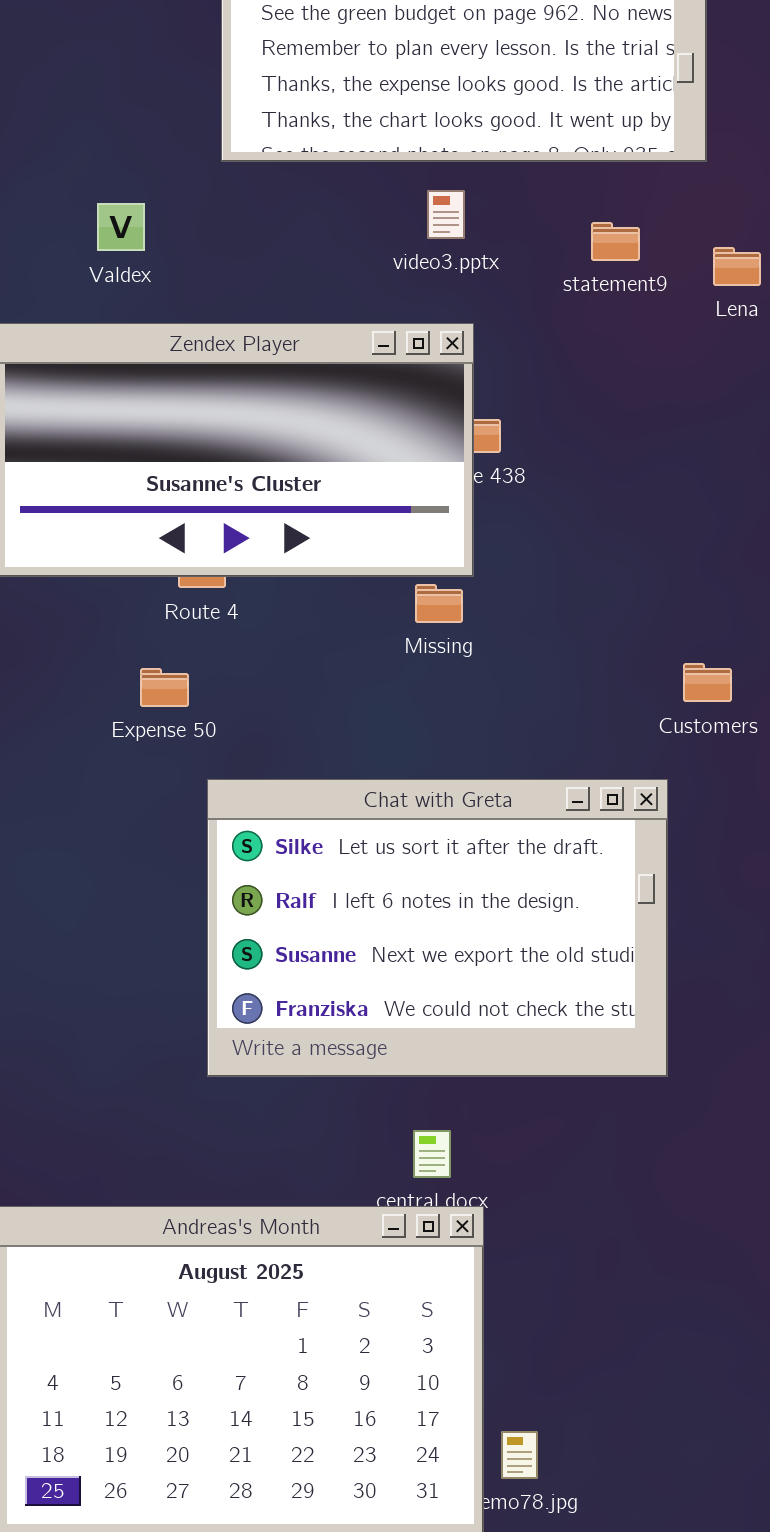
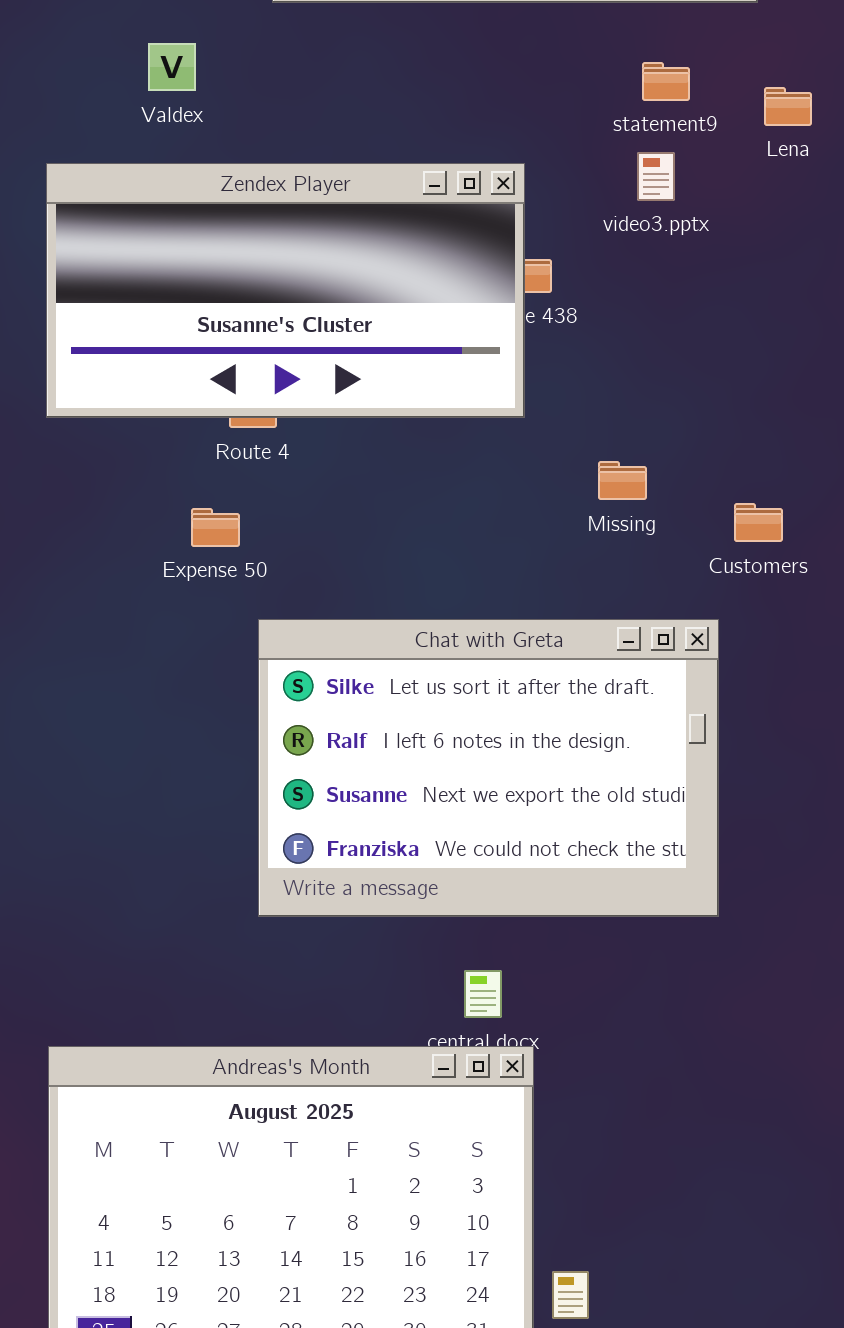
video3.pptx: [427,190,465,239] -> [637,152,675,201], moved
Missing: [415,584,463,623] -> [598,461,647,500], moved

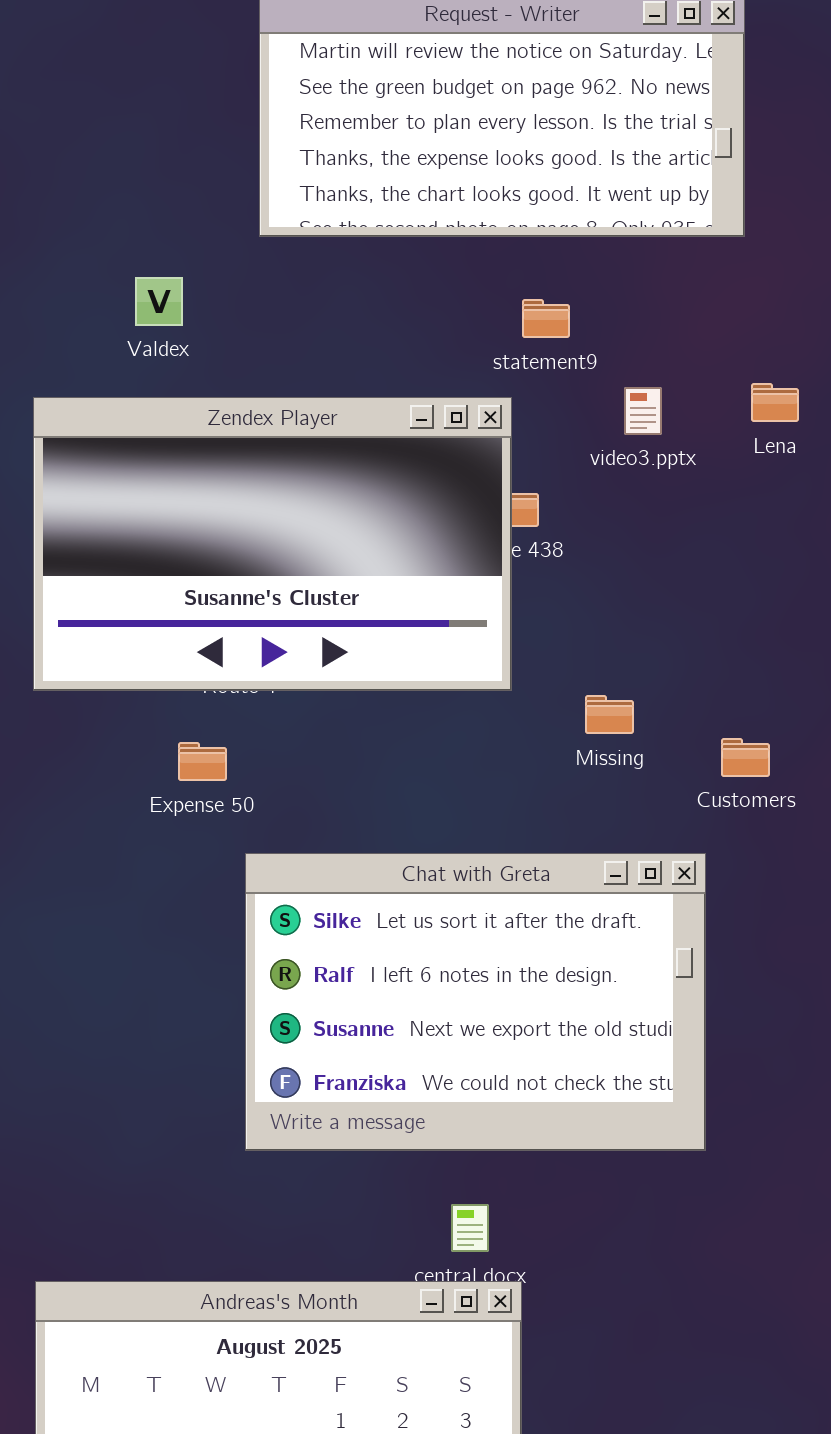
statement9: [642,62,690,101] -> [522,299,570,338], moved
Lena: [764,87,812,126] -> [751,383,799,422], moved
Zendex Player: [46,163,525,418] -> [33,397,512,691], resized

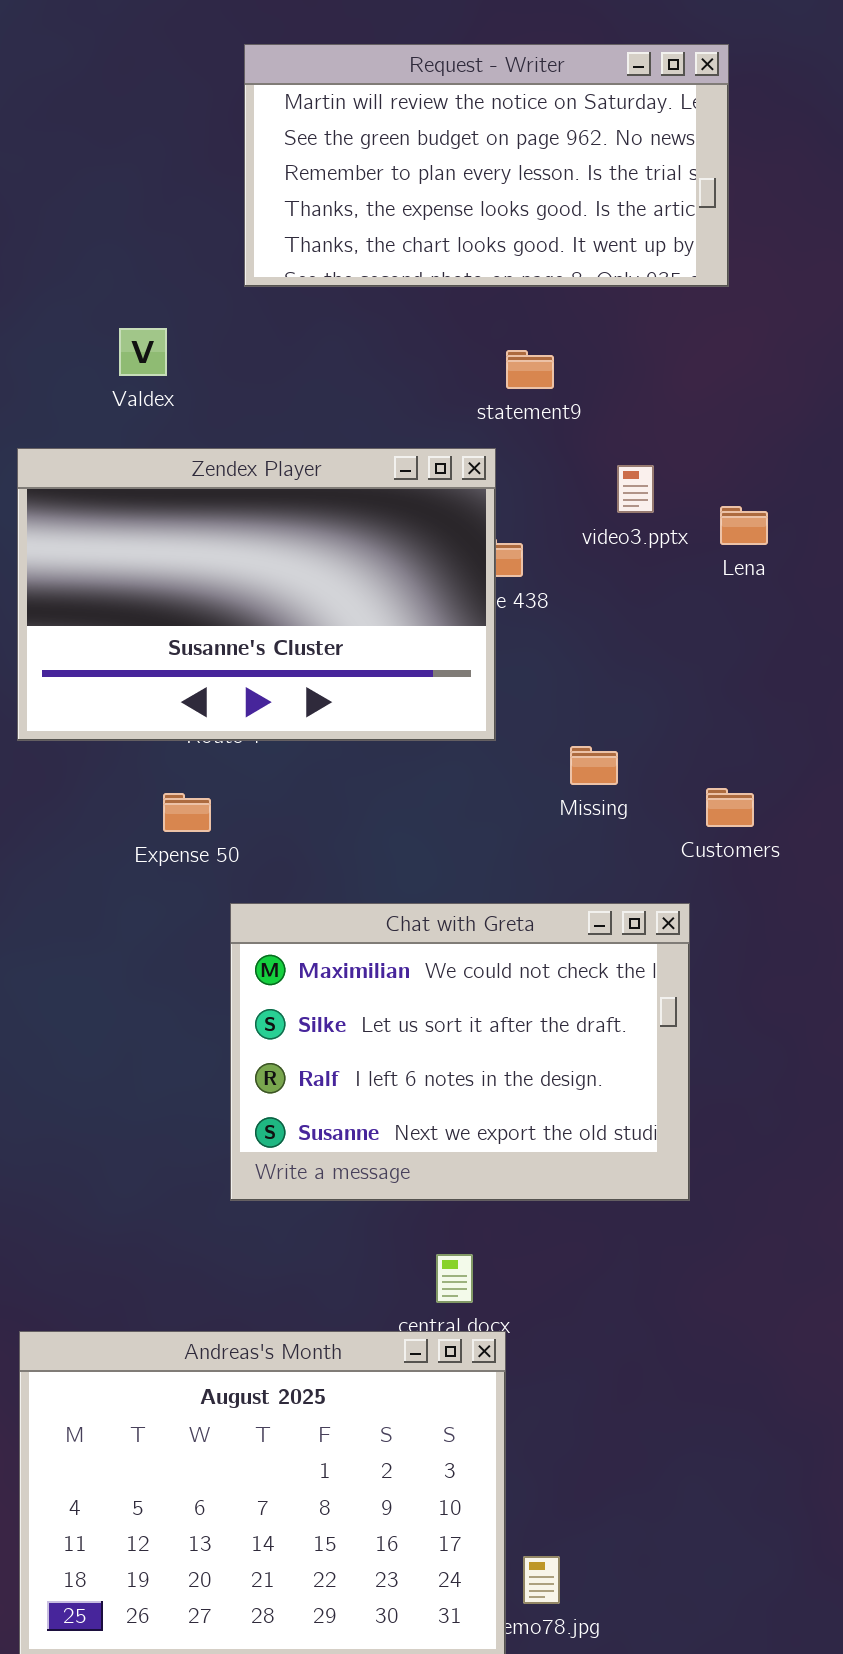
Lena: [751,383,799,422] -> [720,506,768,545], moved
video3.pptx: [624,387,662,435] -> [617,465,654,513], moved
Chat with Greta: [245,853,706,1151] -> [230,903,690,1201], scrolled up 1 row

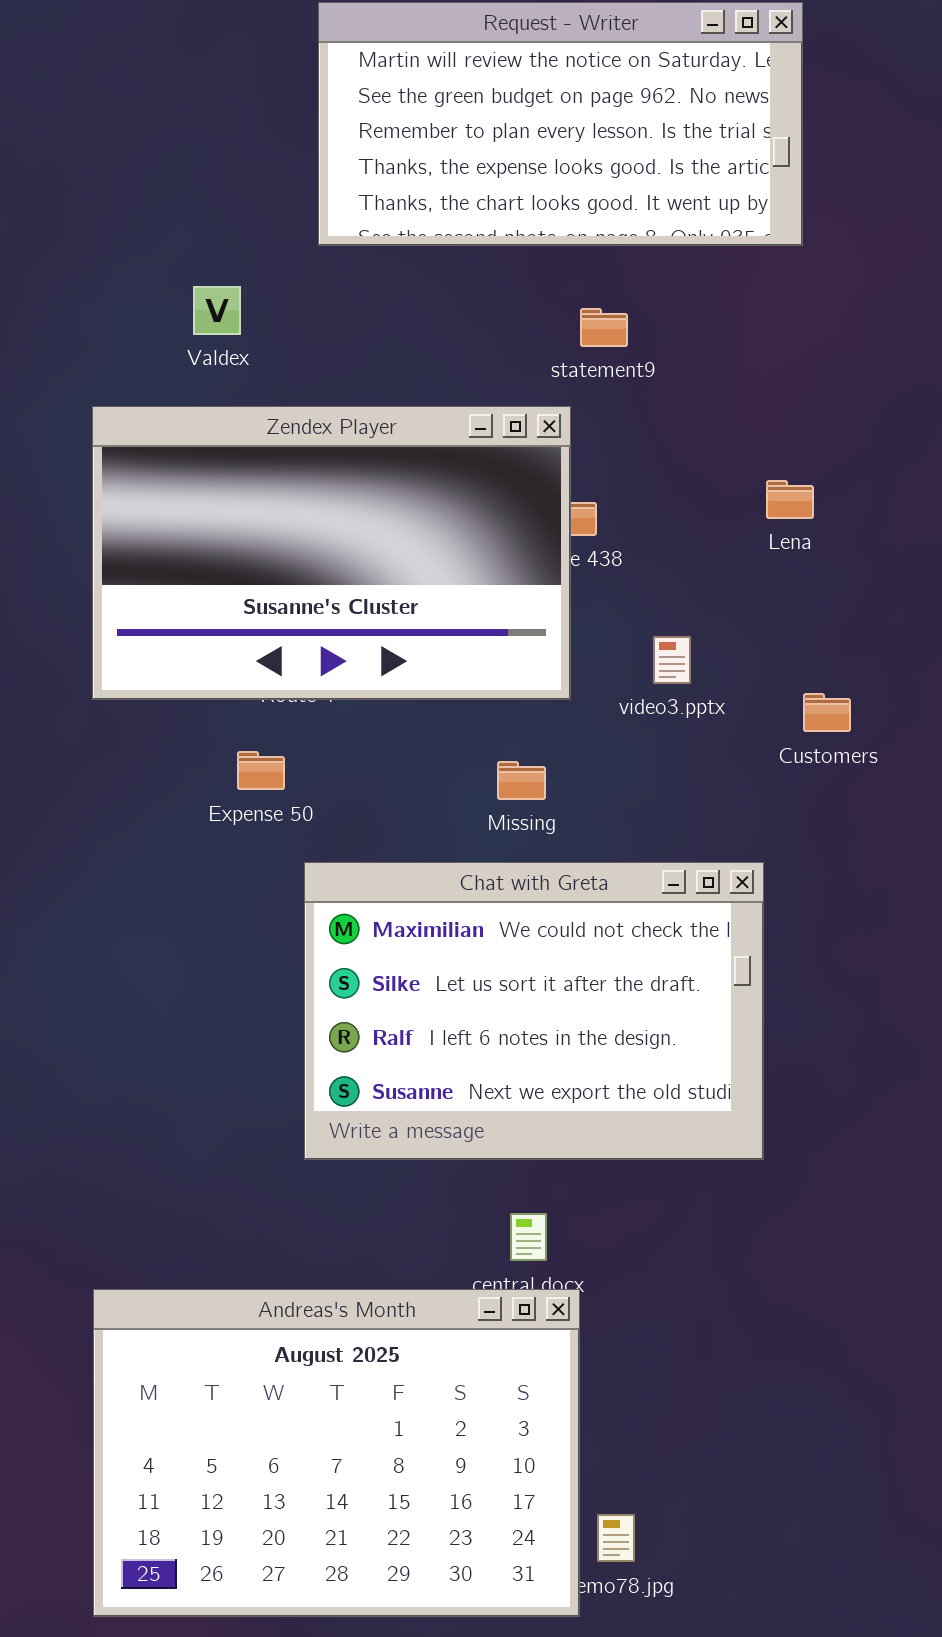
video3.pptx: [617,465,654,513] -> [653,636,691,684], moved
Lena: [720,506,768,545] -> [766,480,814,519], moved
Missing: [570,746,618,785] -> [497,761,546,800], moved
Customers: [706,788,754,827] -> [803,693,851,732], moved

